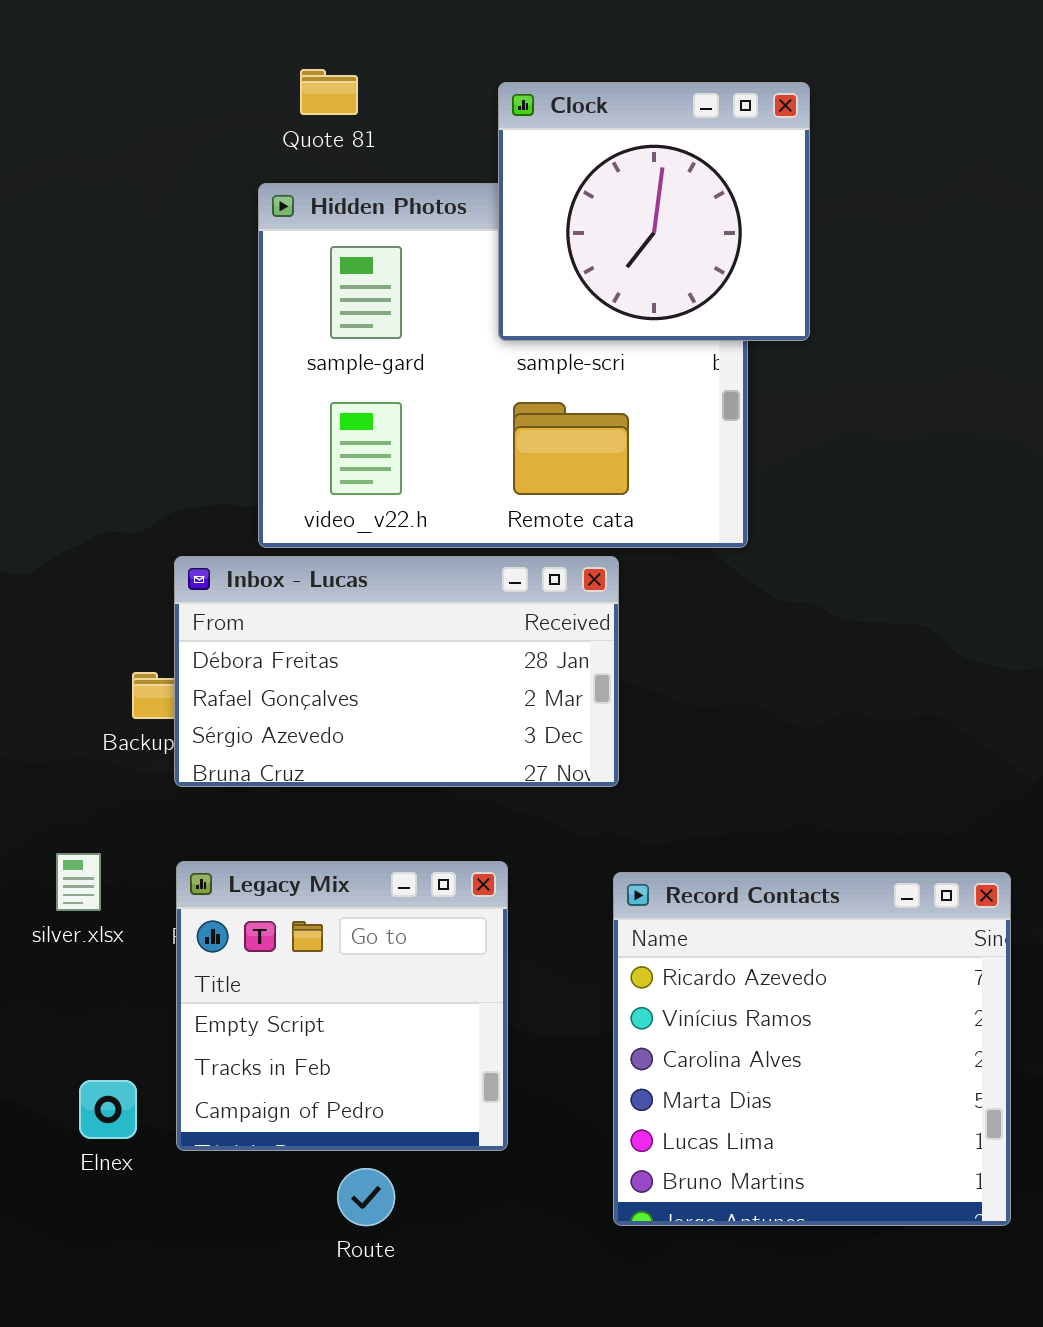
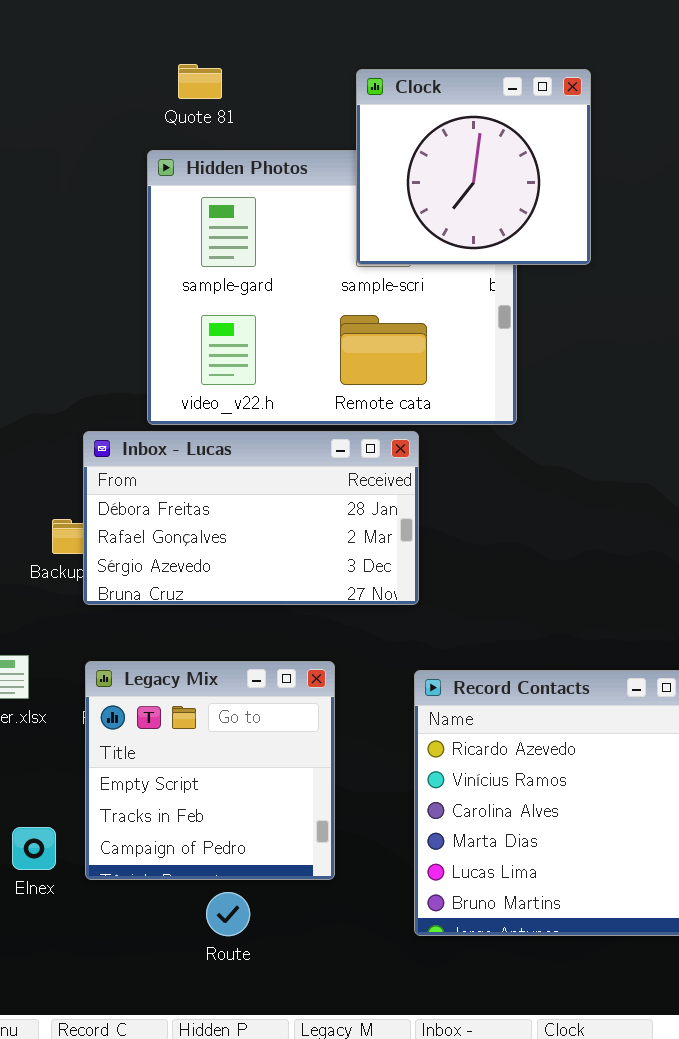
Clock: [498,82,810,341] -> [356,69,591,265], moved

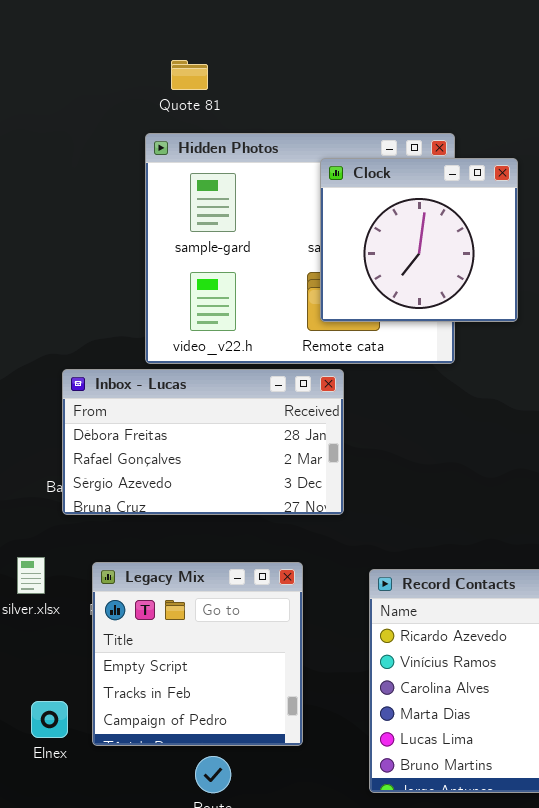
Clock: [356,69,591,265] -> [320,158,518,322], moved
Inbox - Lucas: [83,431,419,605] -> [62,369,344,515], moved

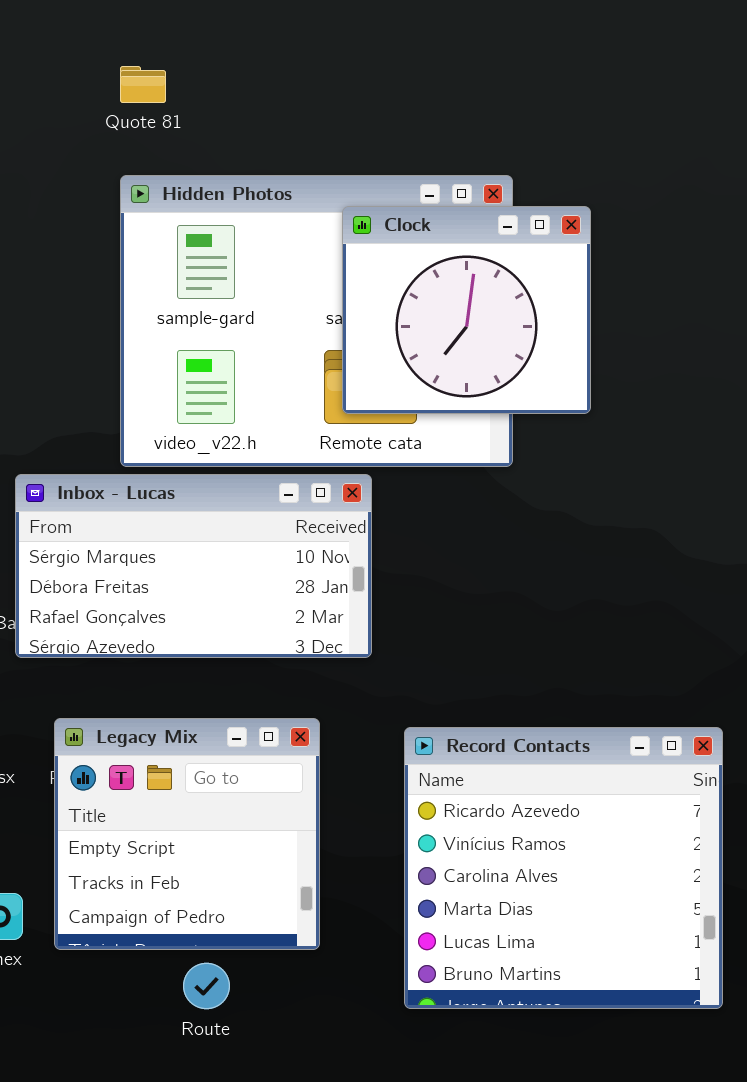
Quote 81: [171,60,208,90] -> [120,66,166,103], moved
Inbox - Lucas: [62,369,344,515] -> [15,474,372,658], scrolled up 1 row

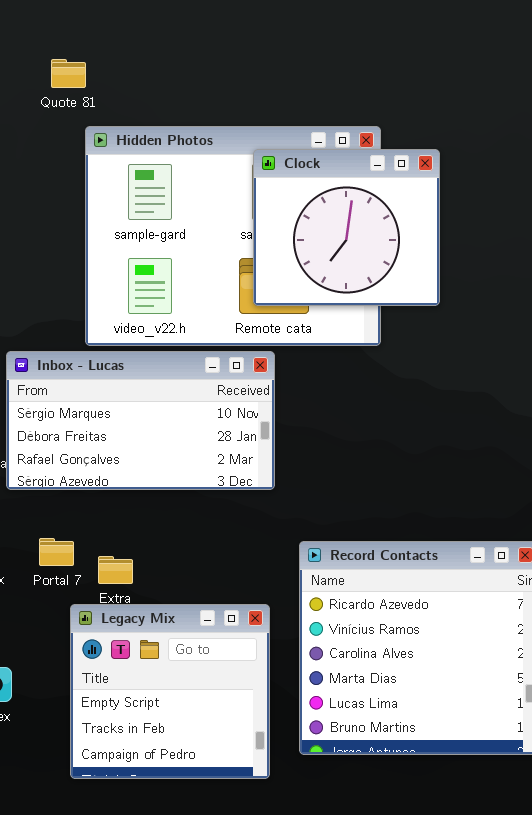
Quote 81: [120,66,166,103] -> [51,59,86,88], moved
Legacy Mix: [54,718,320,950] -> [70,604,270,779], moved

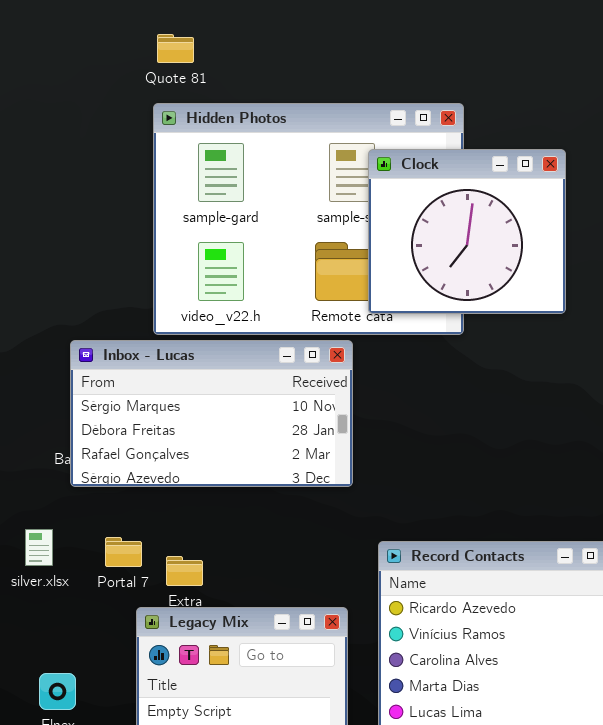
Quote 81: [51,59,86,88] -> [157,34,194,63], moved
Clock: [253,149,440,306] -> [368,149,566,314], moved

